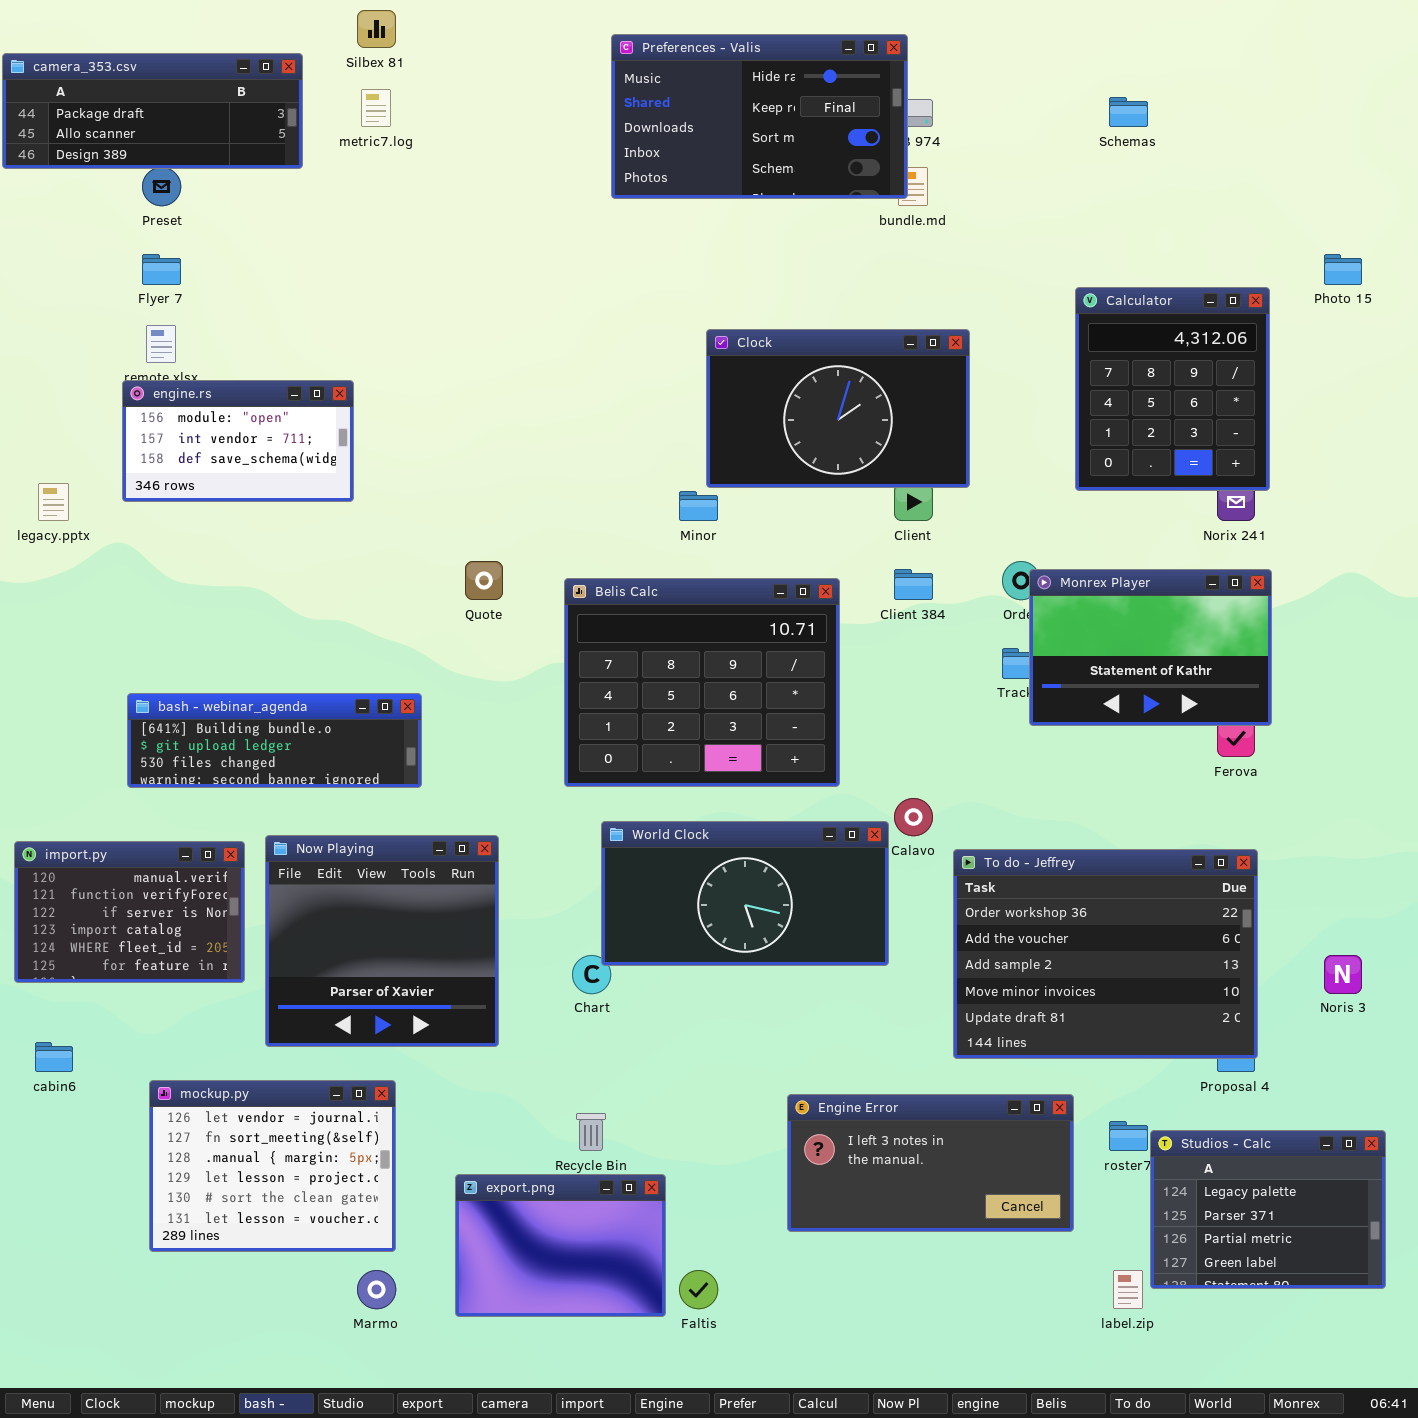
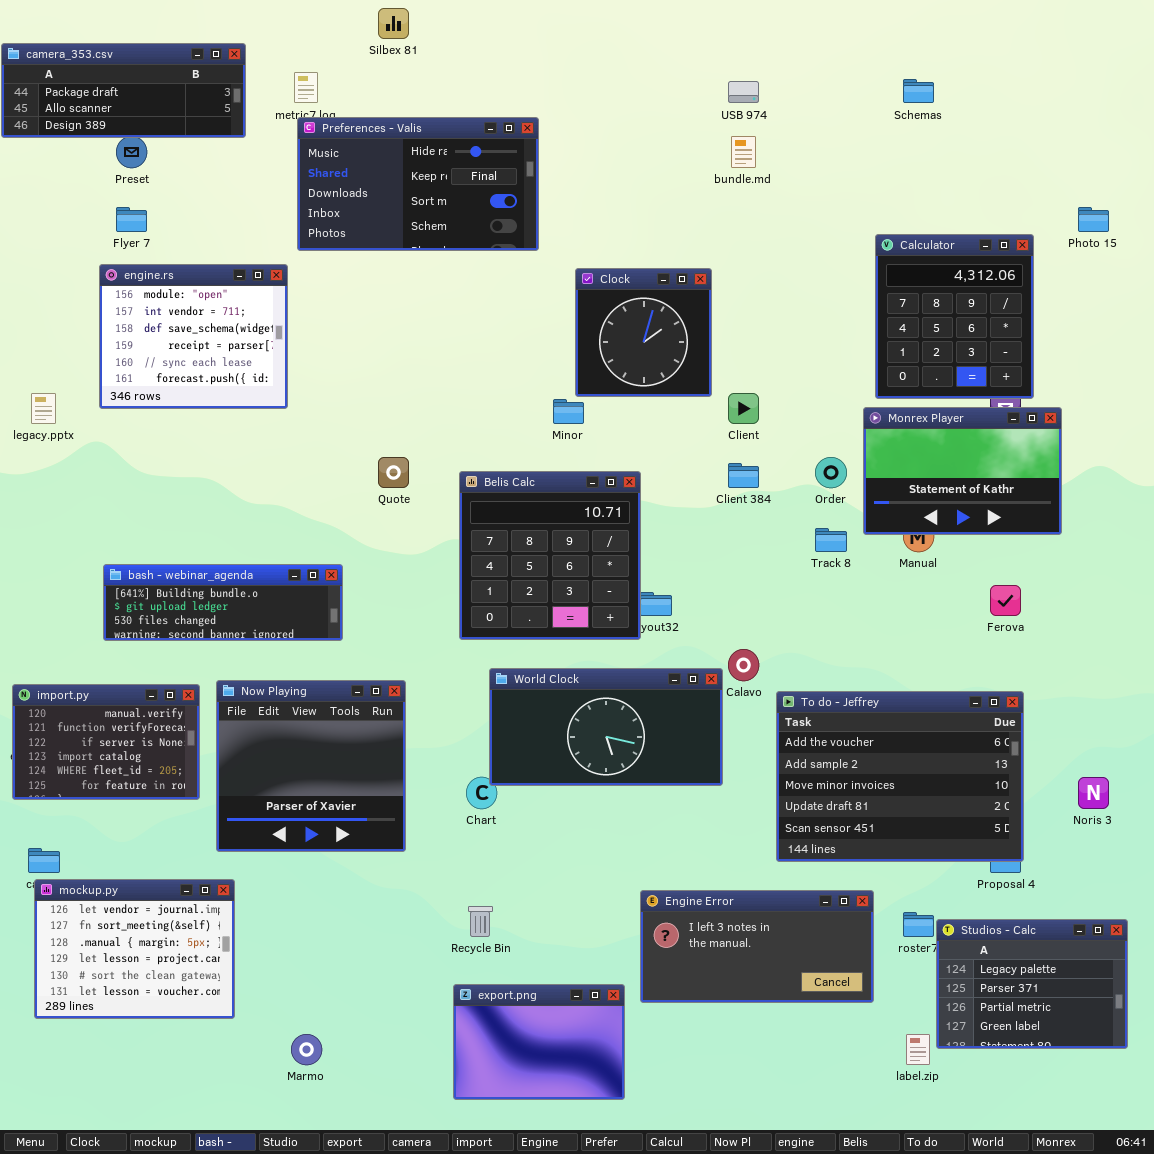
Silbex 81: [357,10,396,48] -> [378,8,409,39], moved
Preferences - Valis: [611,34,908,199] -> [297,117,539,251], moved
Clock: [706,329,970,488] -> [575,268,712,397], resized
engine.rs: [122,380,354,502] -> [99,264,288,409], resized
Monrex Player: [1029,569,1272,726] -> [863,407,1062,535], moved
Belis Calc: [564,578,840,787] -> [459,471,641,640], resized
To do - Jeffrey: [953,849,1258,1059] -> [776,691,1024,862], scrolled down 1 row
mockup.py: [149,1080,396,1252] -> [34,879,235,1019], moved
export.png: [455,1174,666,1317] -> [453,984,625,1100], moved

